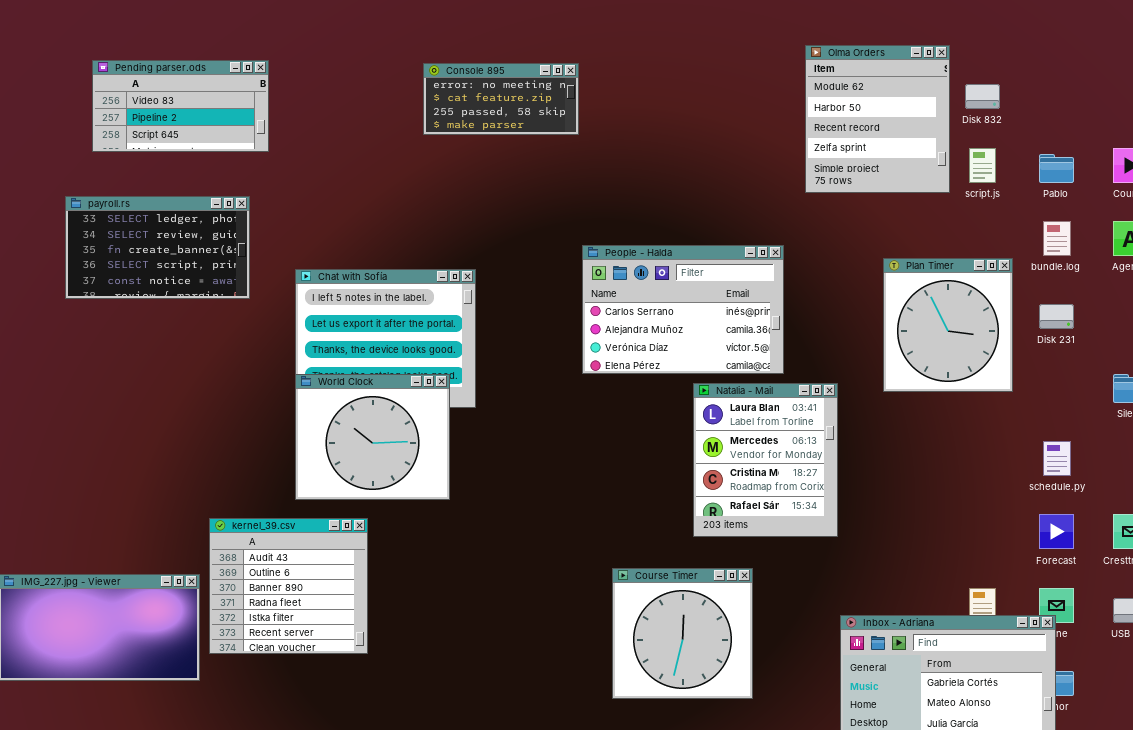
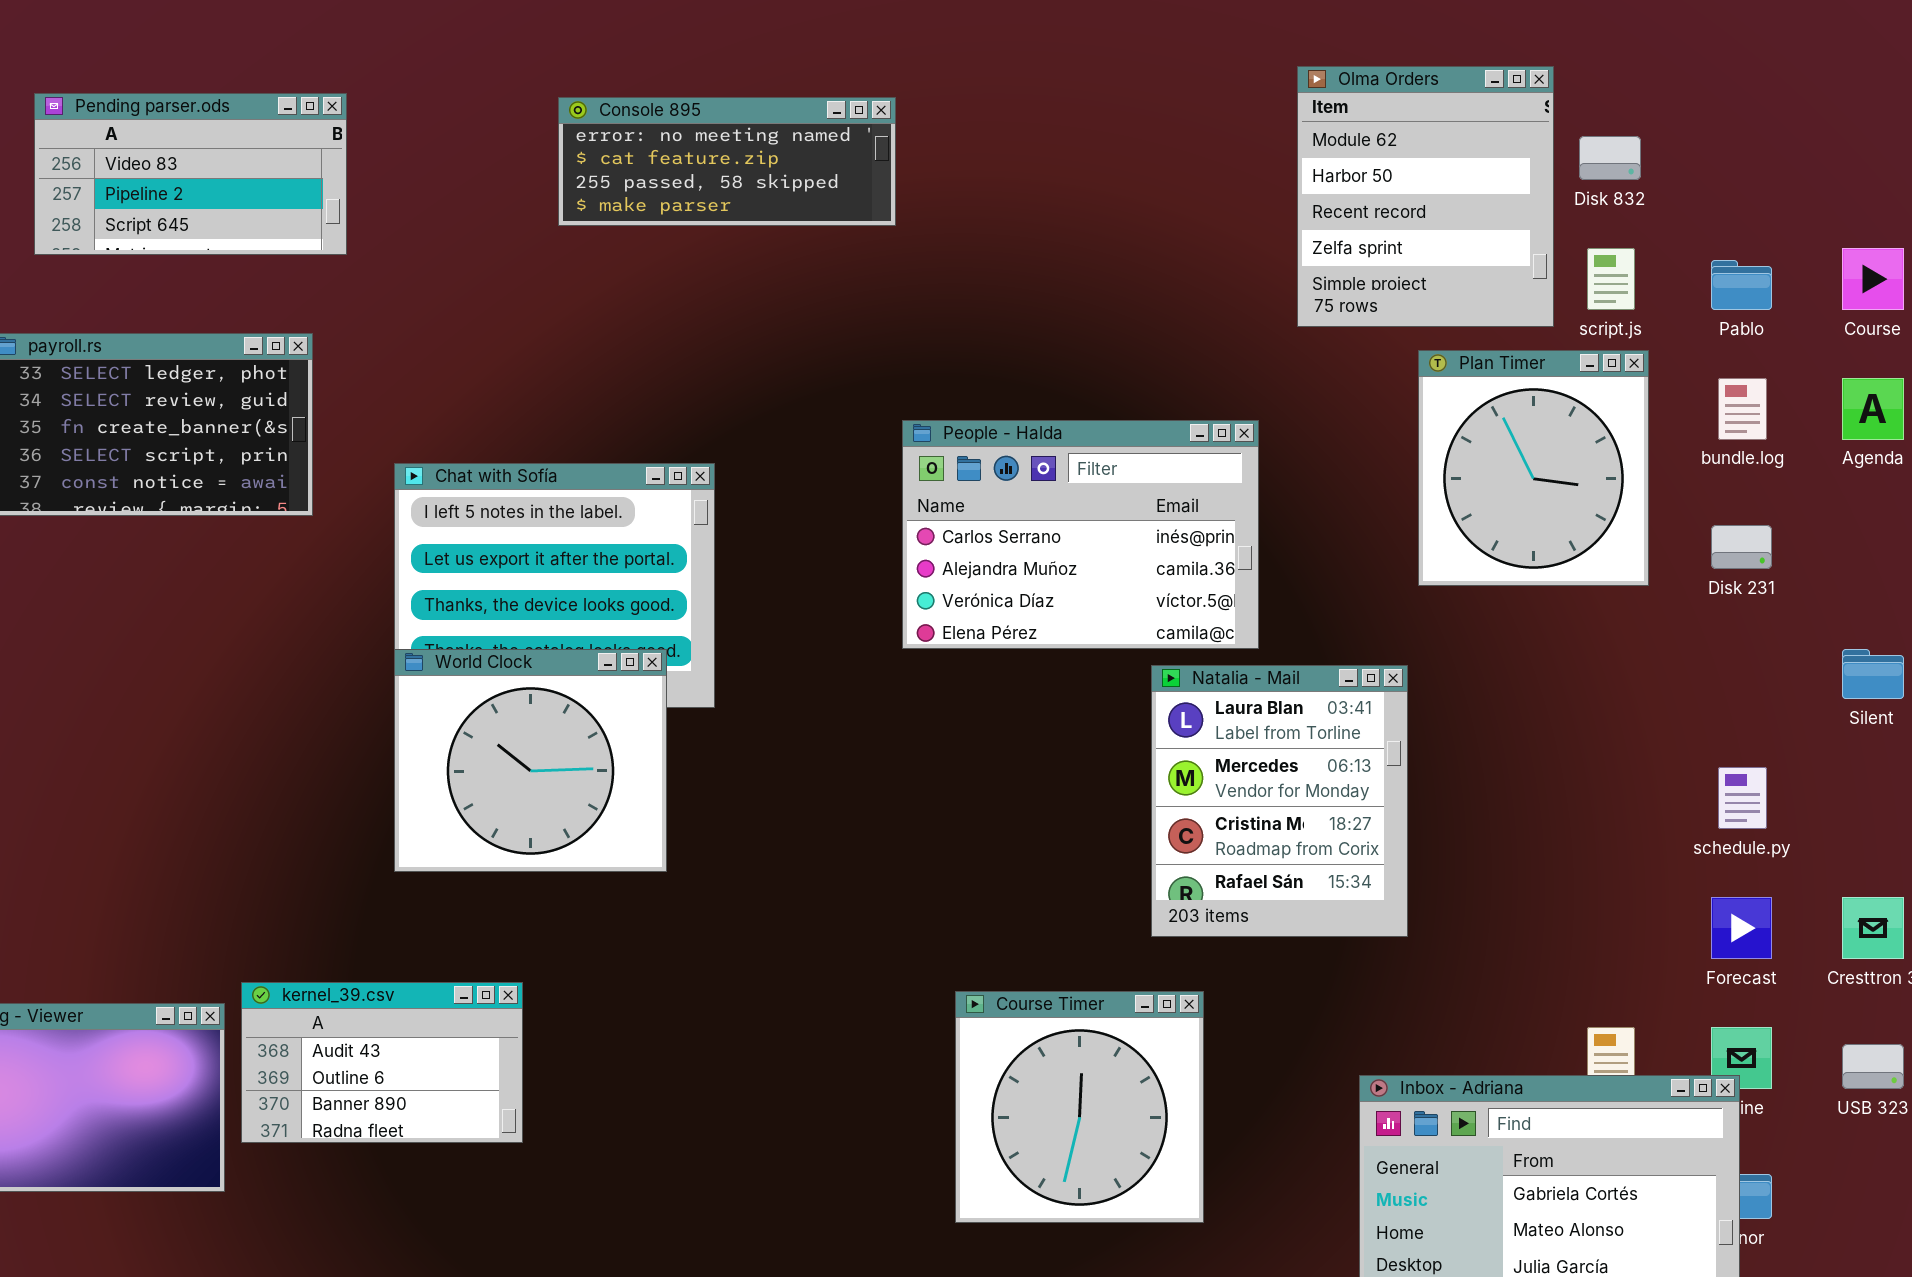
Console 895: [423,63,579,135] -> [558,97,896,226], resized
Plan Timer: [883,258,1013,392] -> [1418,350,1649,586], moved
Natalia - Mail: [693,383,838,537] -> [1151,665,1408,937], moved
kernel_39.csv: [209,518,368,654] -> [241,982,523,1143], resized

